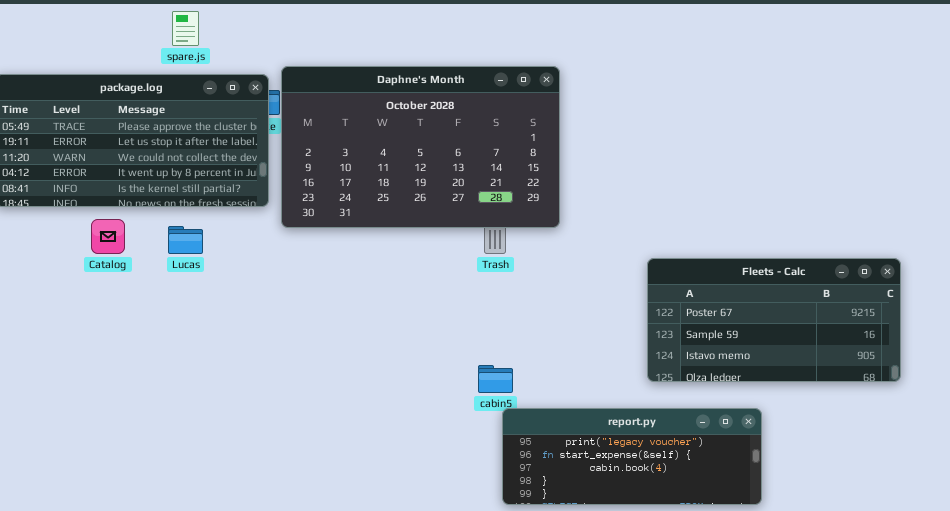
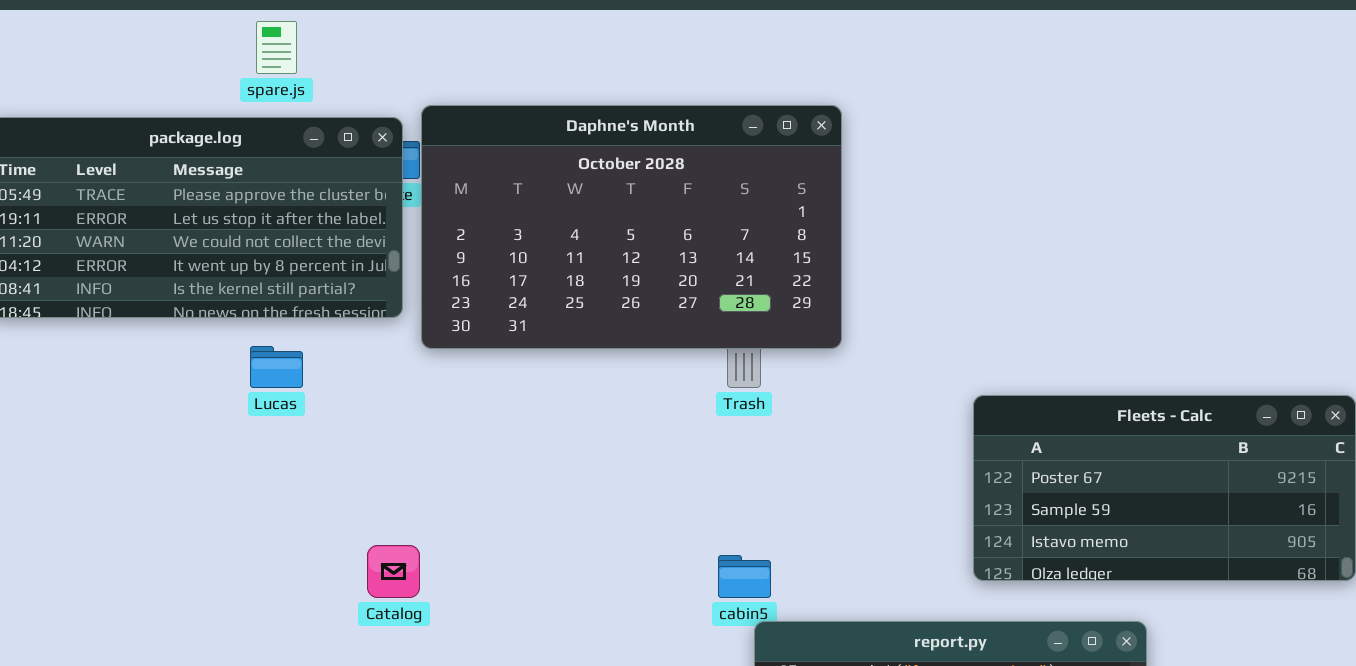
Catalog: [91,219,125,254] -> [367,545,420,598], moved

